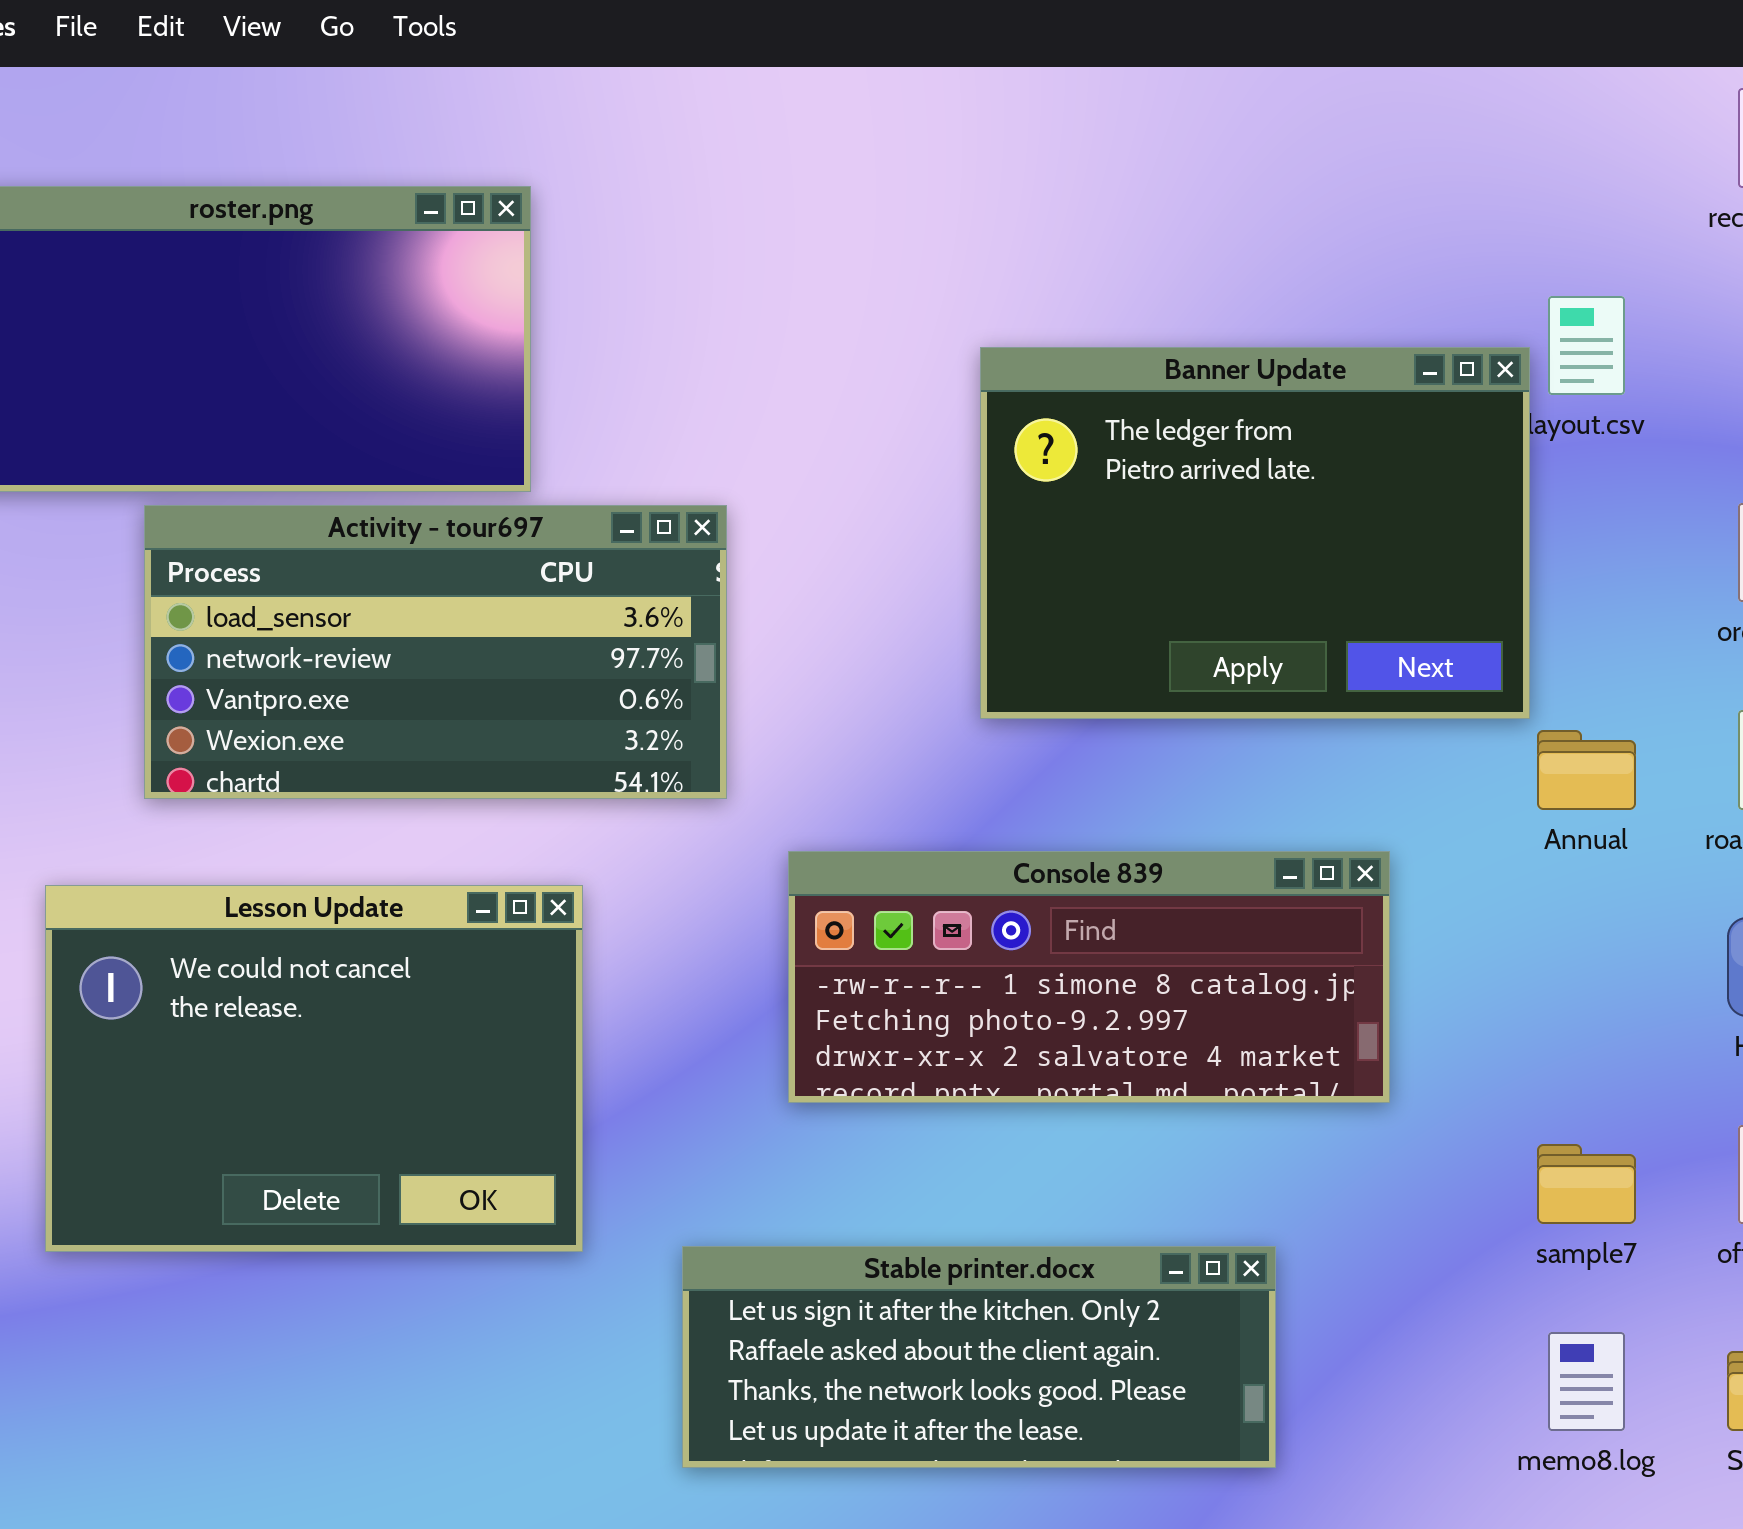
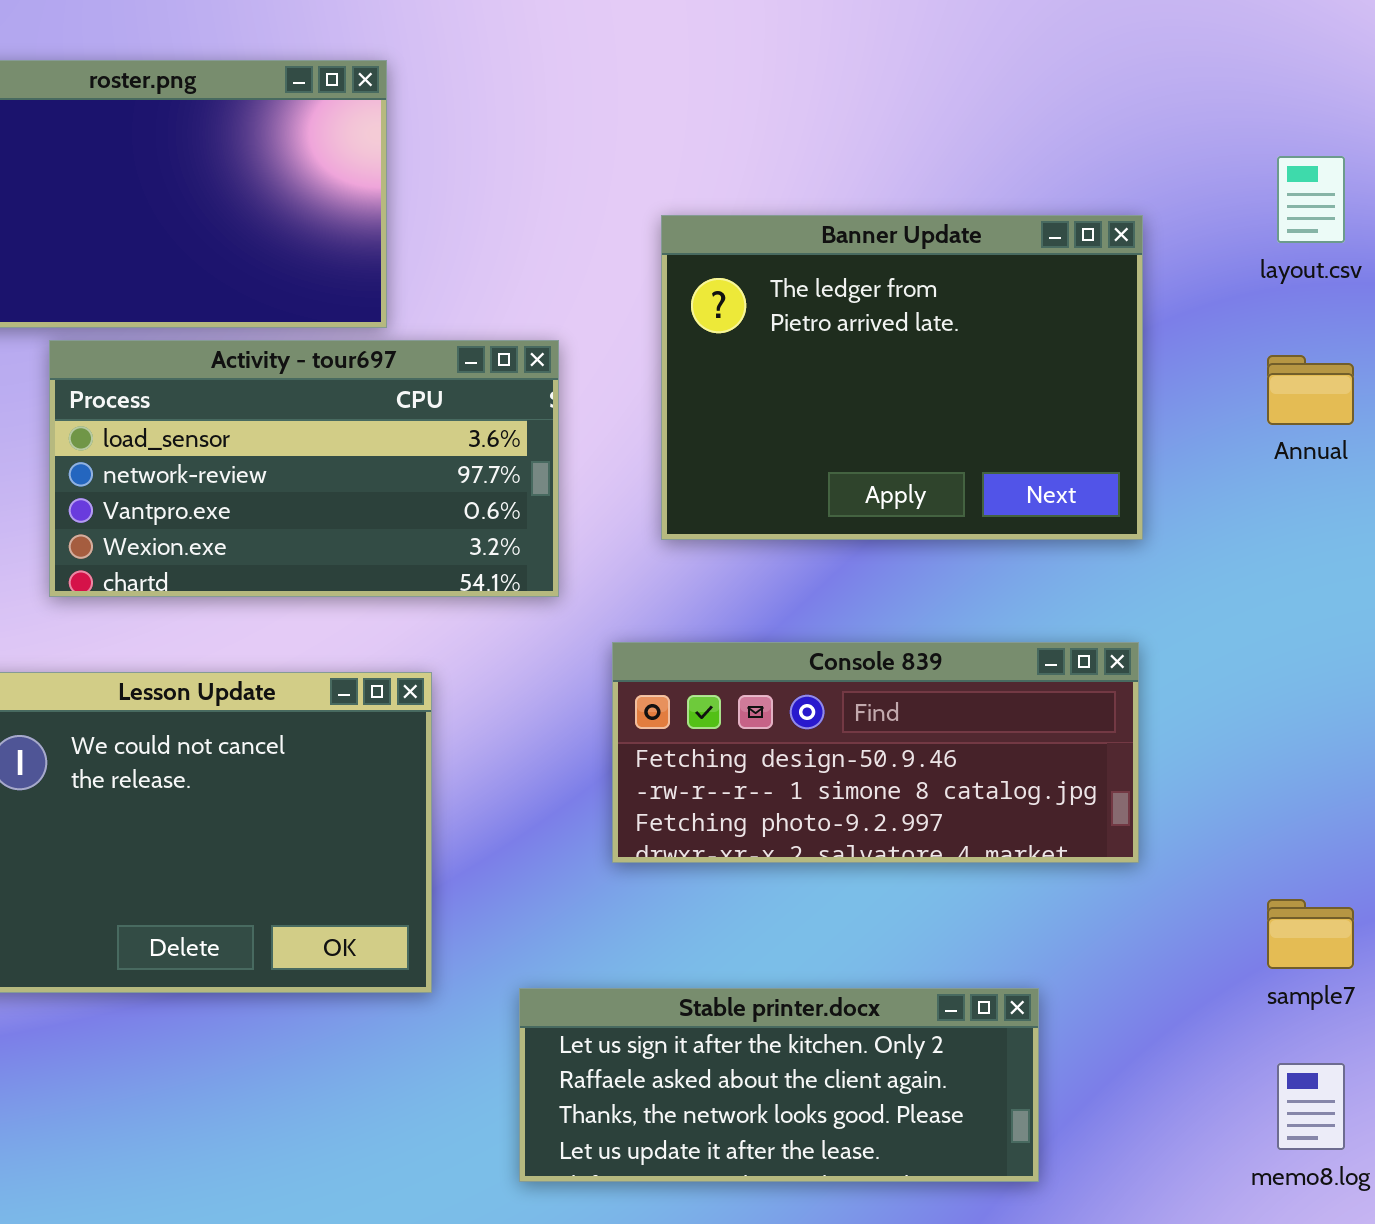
Banner Update: [980,347,1530,719] -> [661,215,1143,540], moved
Annual: [1537,730,1636,810] -> [1267,355,1354,425], moved
Console 839: [788,851,1390,1103] -> [612,642,1139,863], scrolled up 1 row

